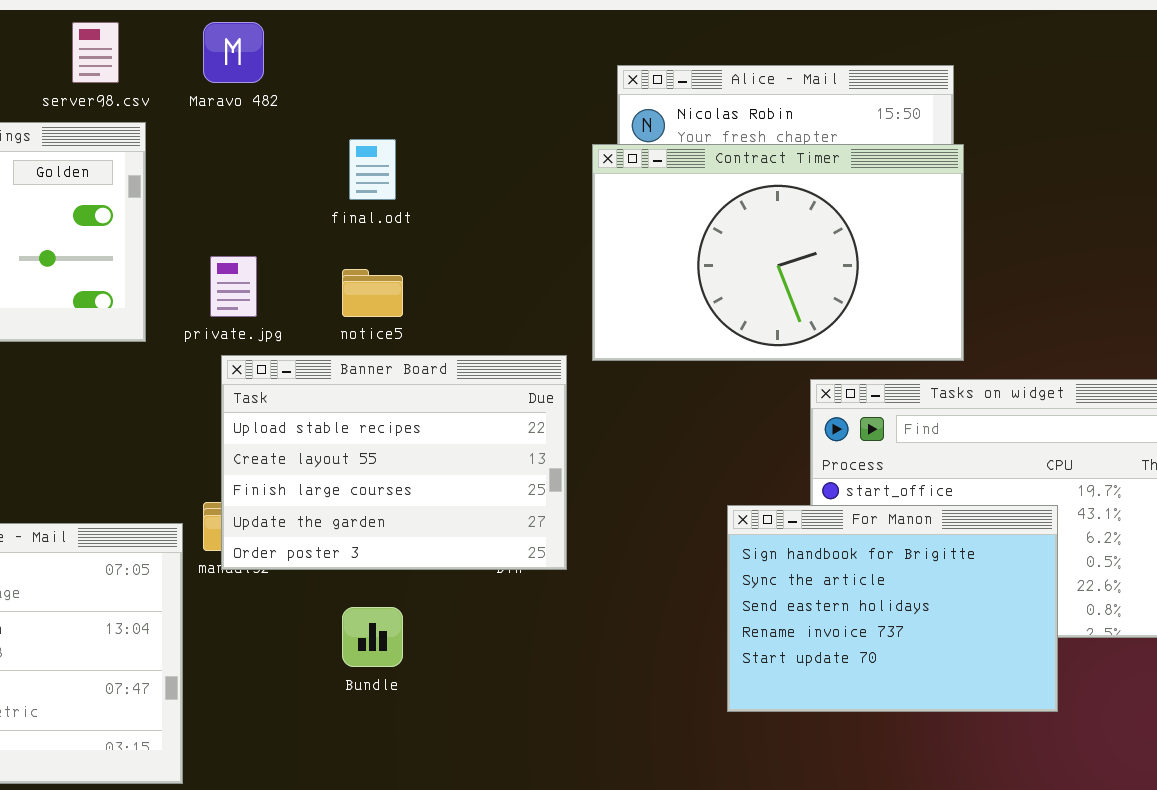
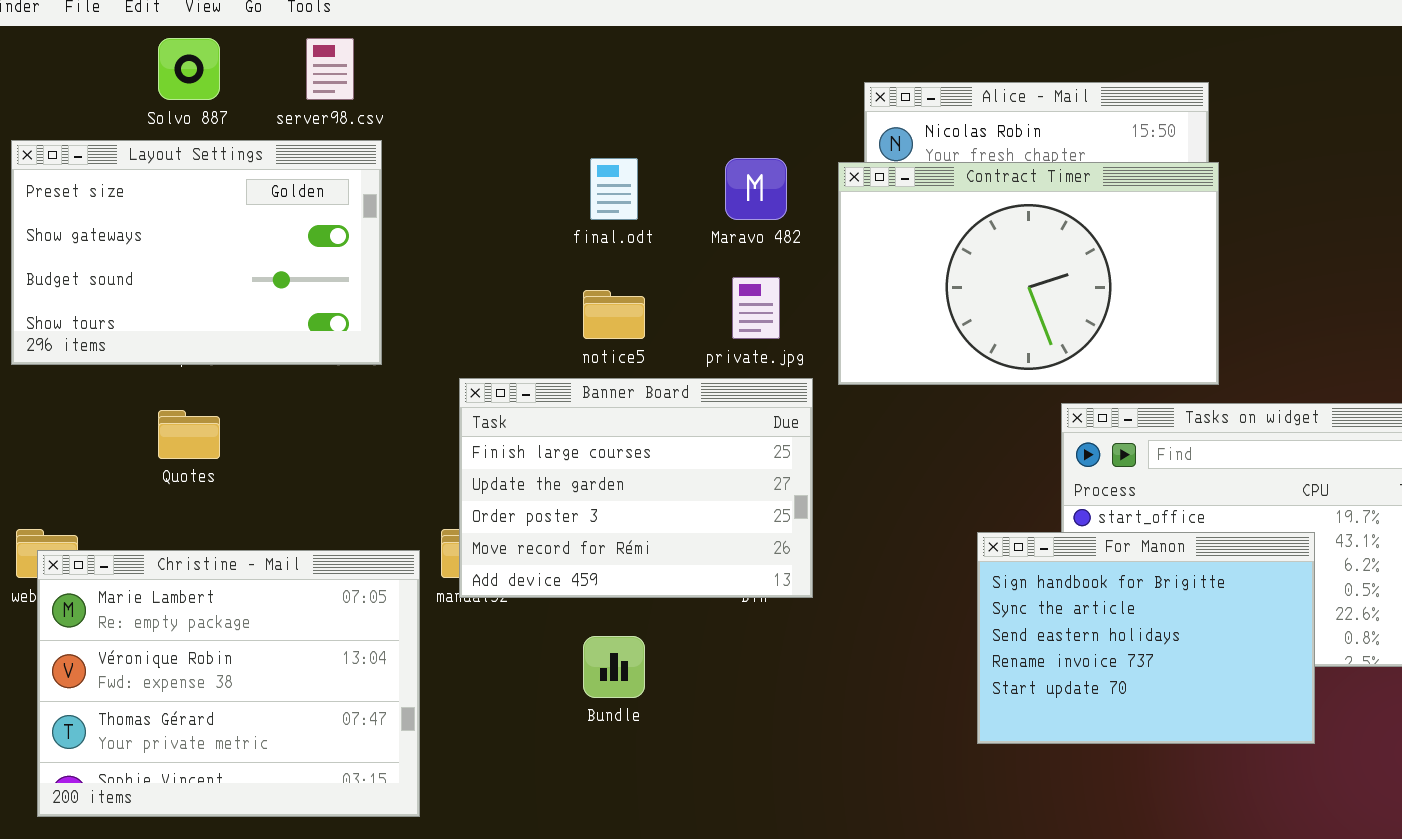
Maravo 482: [203,22,264,83] -> [725,158,787,220], moved
private.jpg: [210,256,257,317] -> [732,277,780,339], moved
Banner Board: [221,355,567,570] -> [459,378,813,598], scrolled down 2 rows

